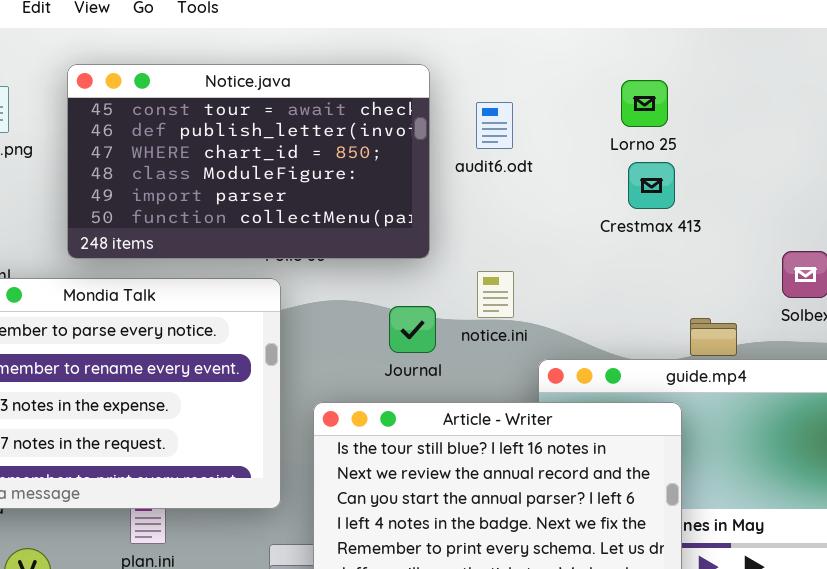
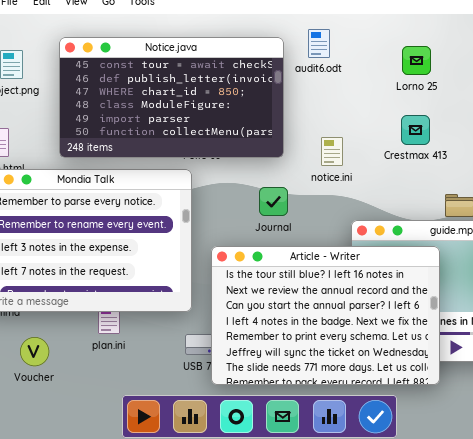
audit6.odt: [476,102,513,149] -> [308,29,330,58], moved
Crestmax 413: [628,162,675,209] -> [401,115,430,145], moved
notice.ini: [477,271,514,318] -> [321,137,343,166], moved

